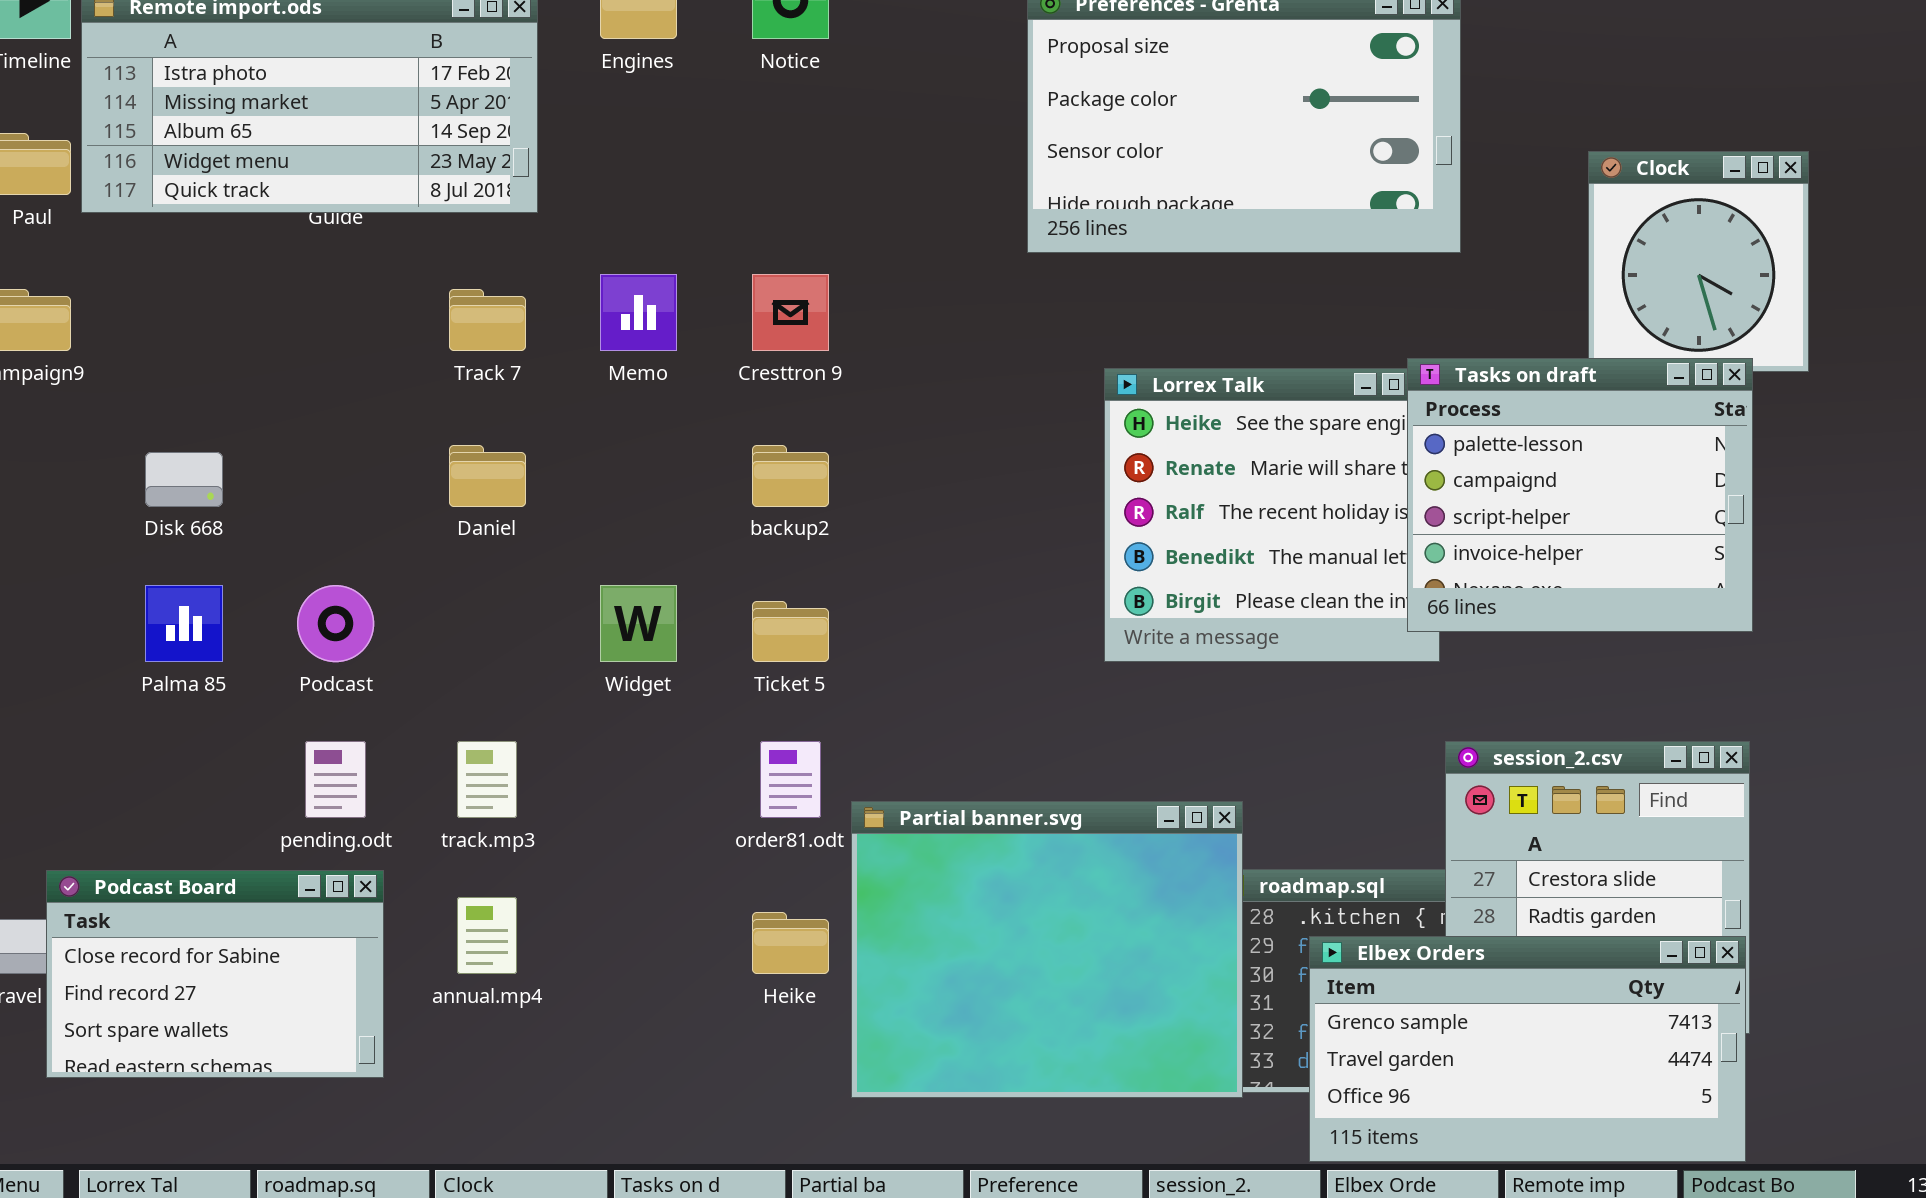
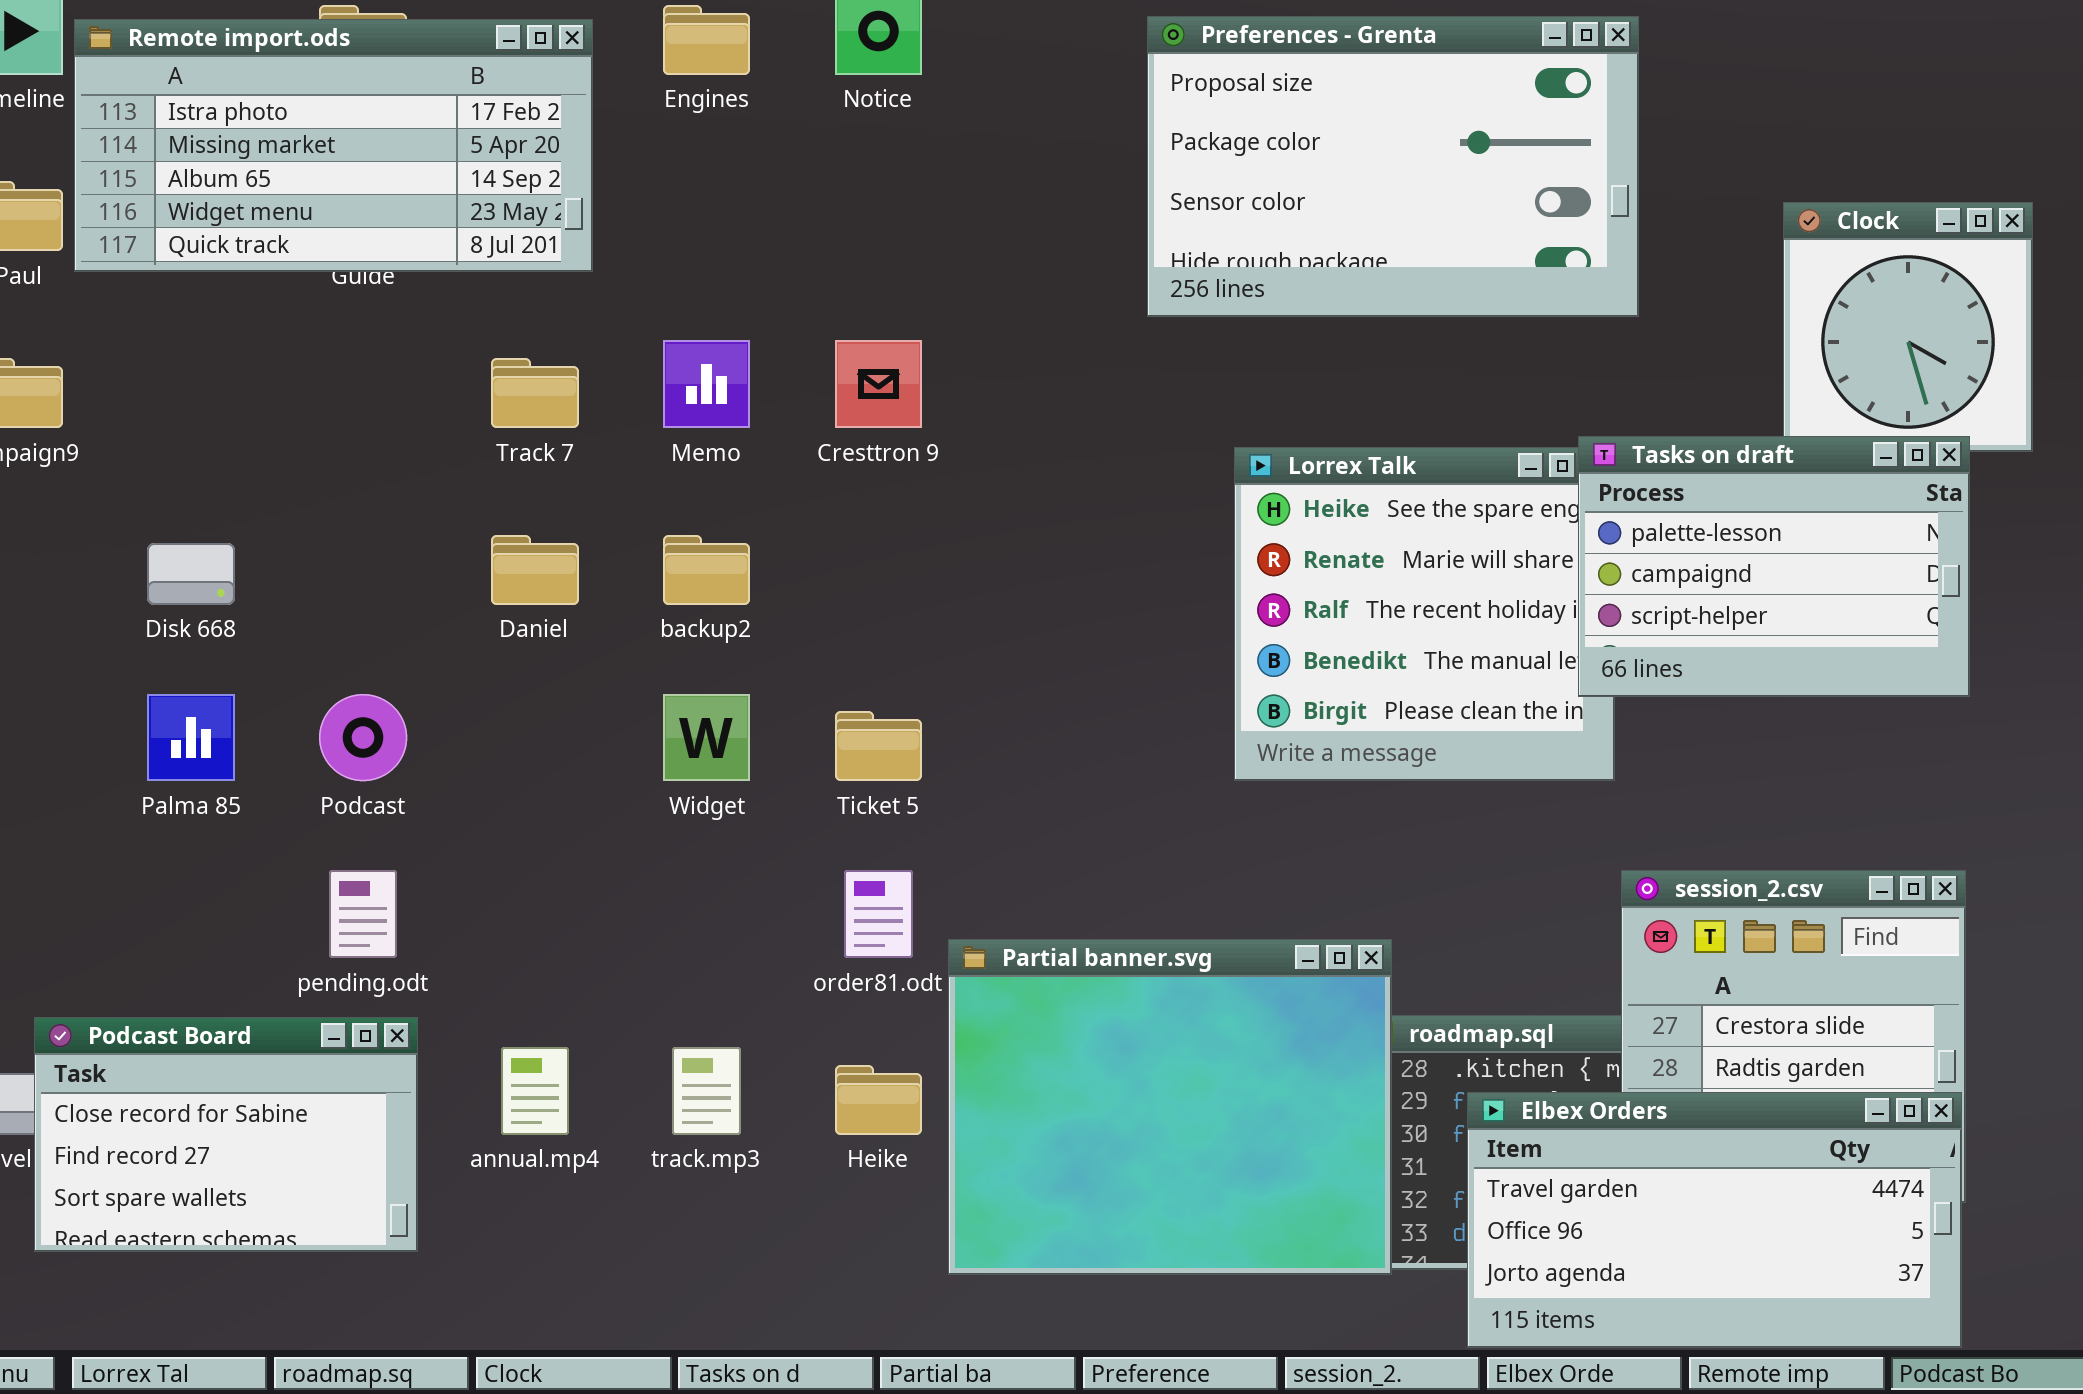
Tasks on draft: [1407,358,1753,632] -> [1578,436,1970,697], resized
backup2: [752,445,829,507] -> [663,535,750,605], moved
track.mp3: [457,741,517,818] -> [672,1047,741,1135], moved
Elbex Orders: [1309,936,1746,1162] -> [1467,1092,1962,1348], scrolled down 1 row

